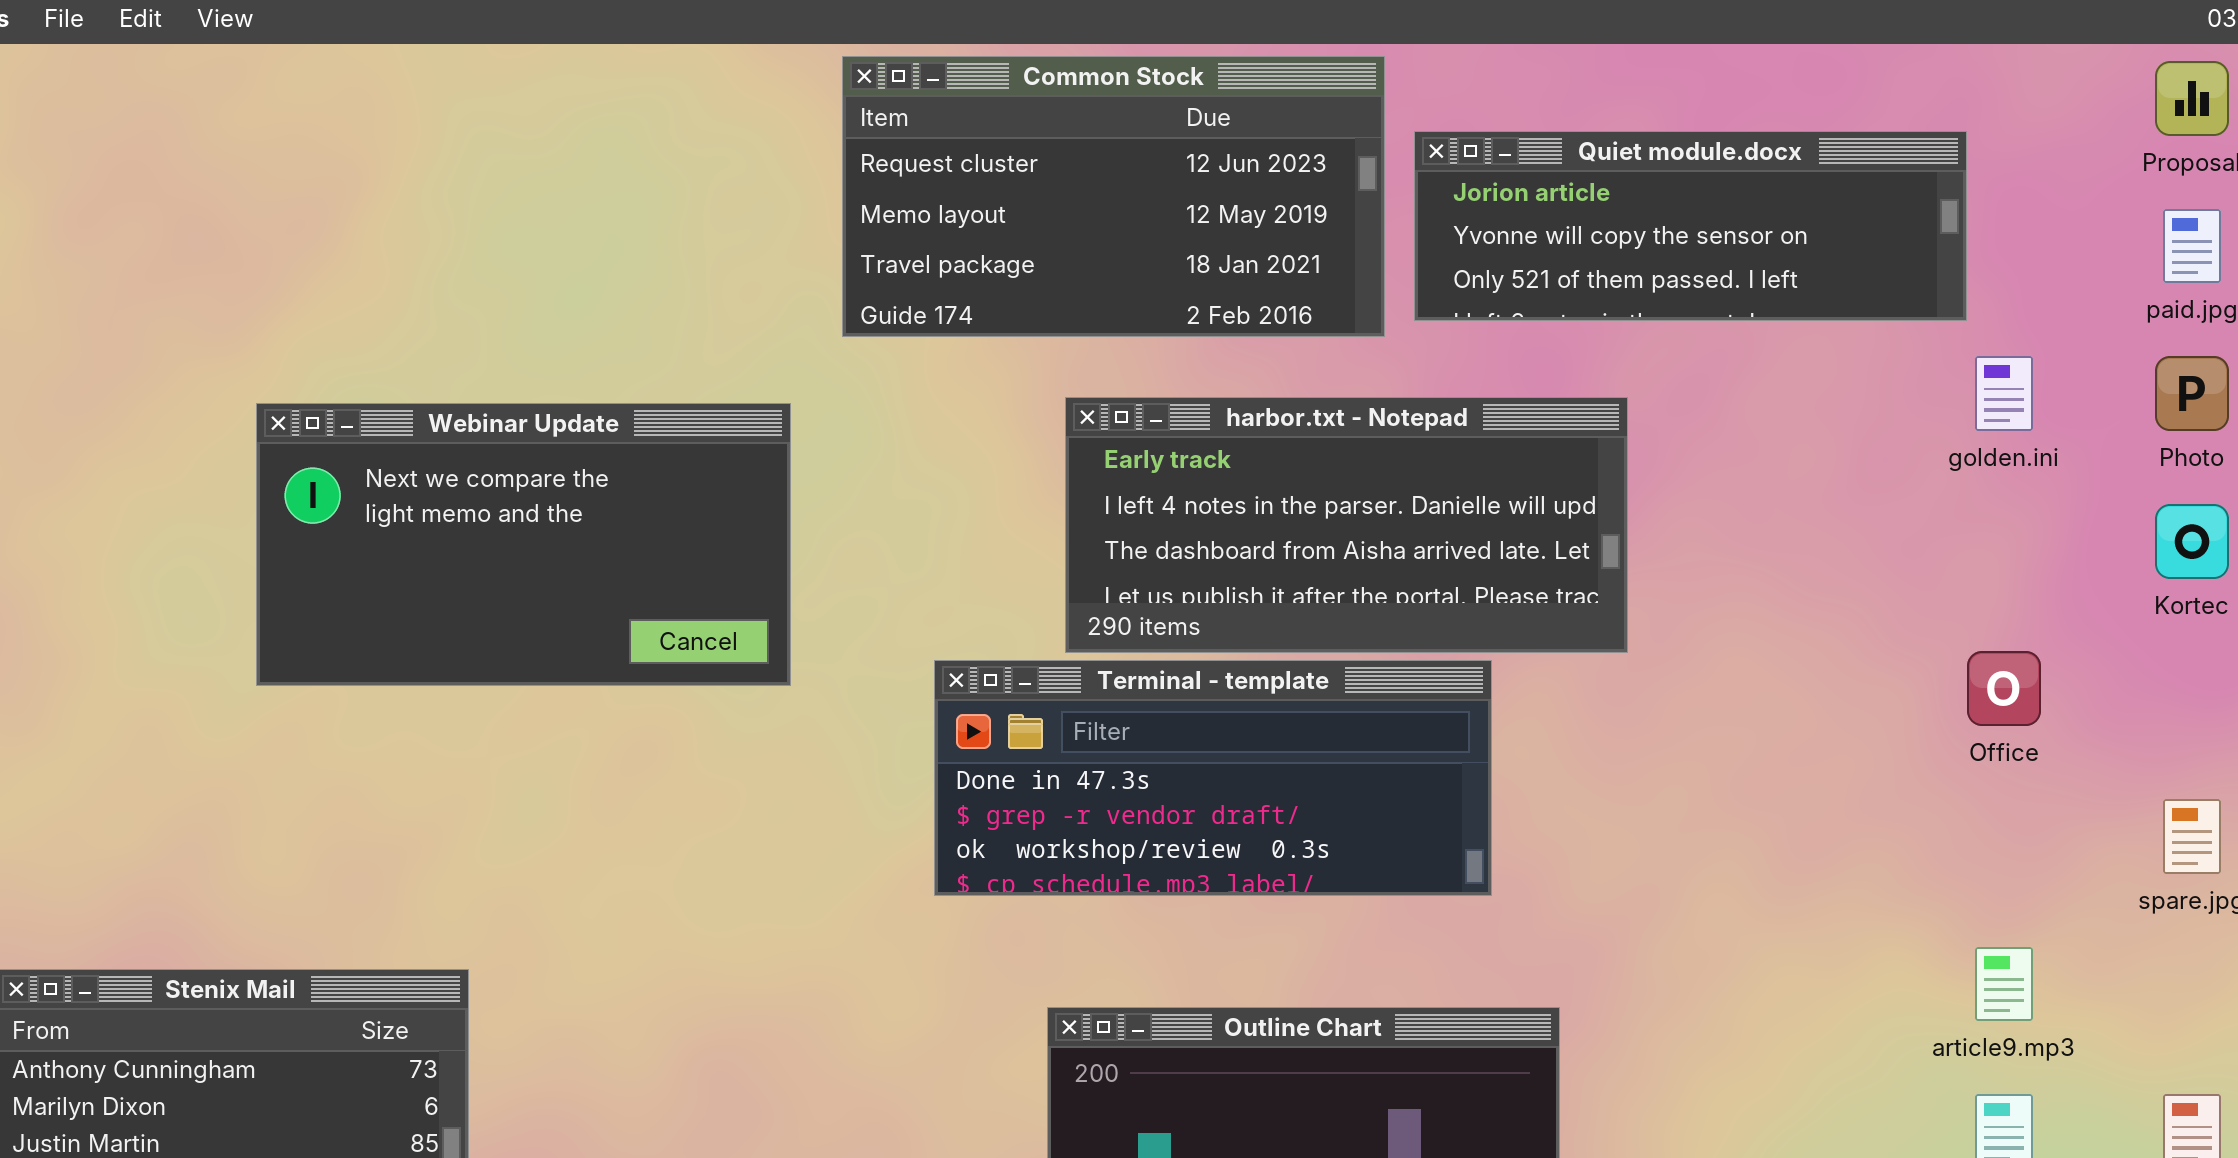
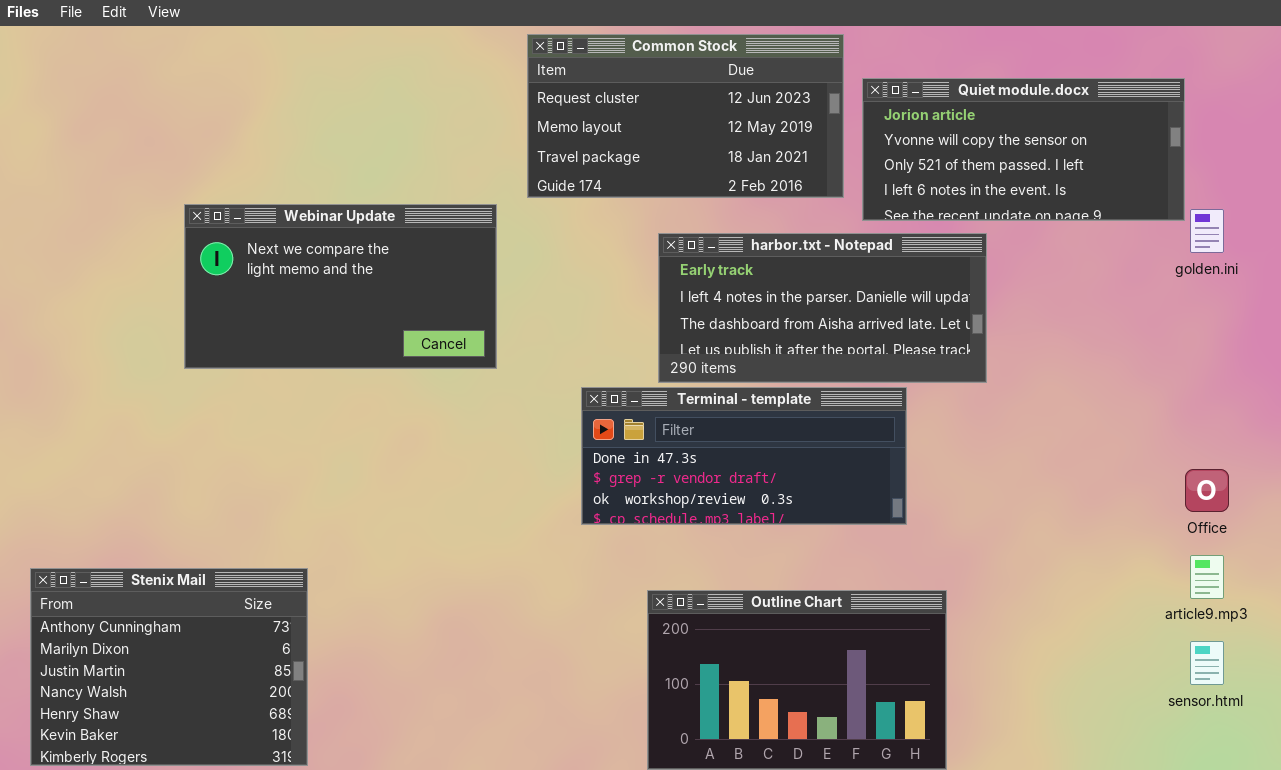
Quiet module.docx: [1414,131,1967,321] -> [862,78,1185,221], resized
Webinar Update: [256,403,791,686] -> [184,204,497,369], moved
Office: [1967,651,2041,726] -> [1185,469,1229,512], moved

